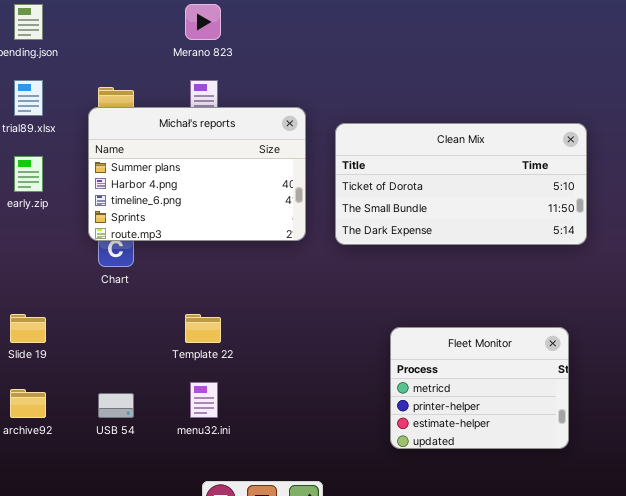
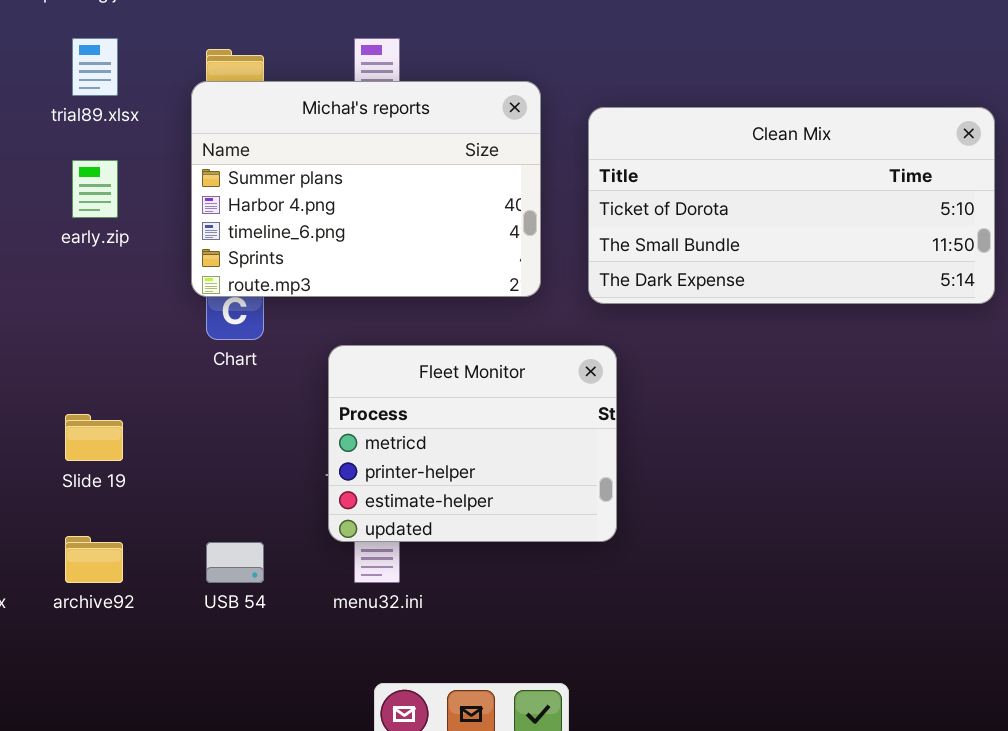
Fleet Monitor: [390,327,569,449] -> [328,345,617,542], moved

